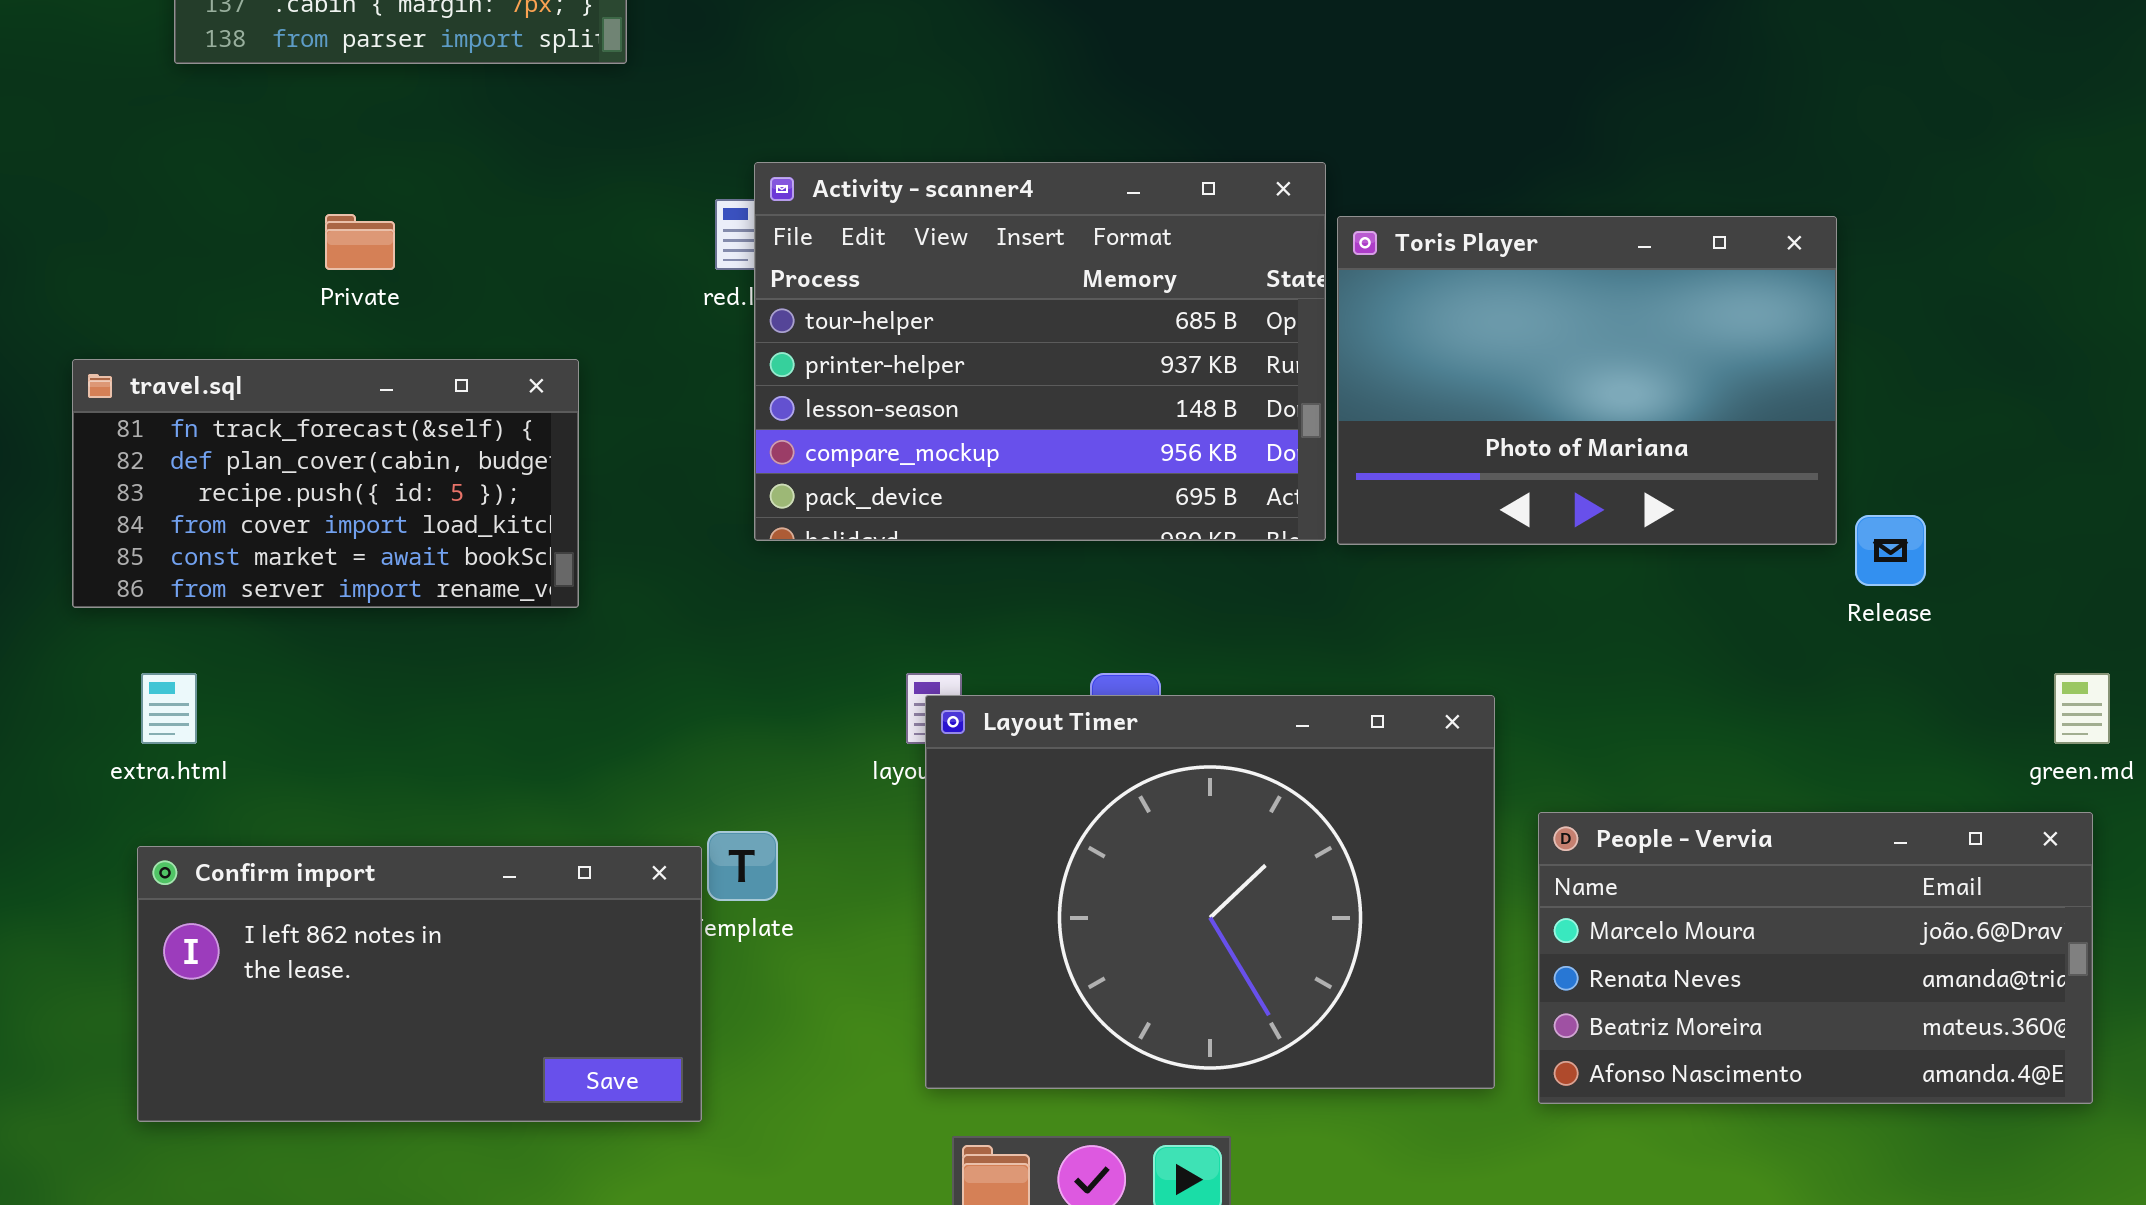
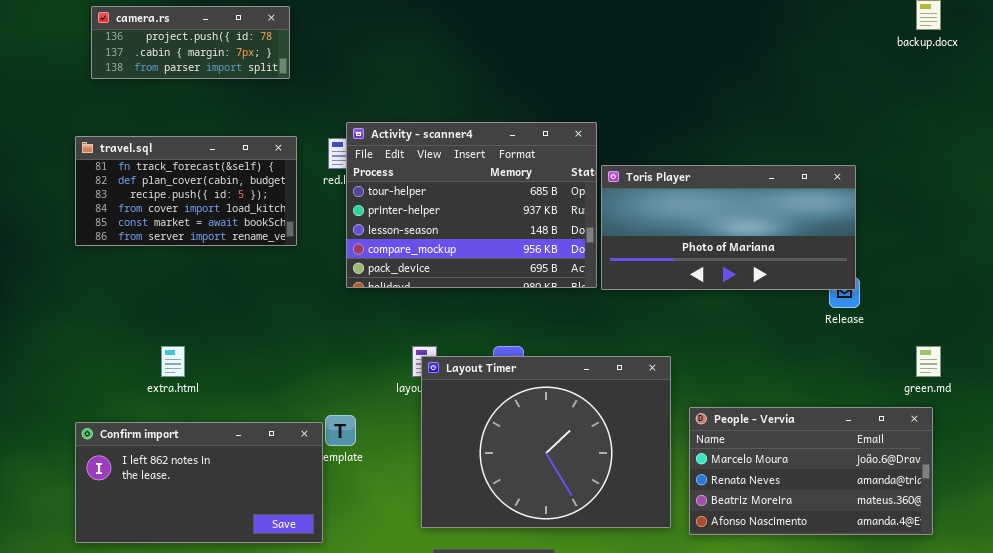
Toris Player: [1337,216,1837,545] -> [601,165,856,290], resized
travel.sql: [72,359,579,608] -> [75,136,297,246], moved
extra.html: [141,673,197,744] -> [161,346,185,377], moved

